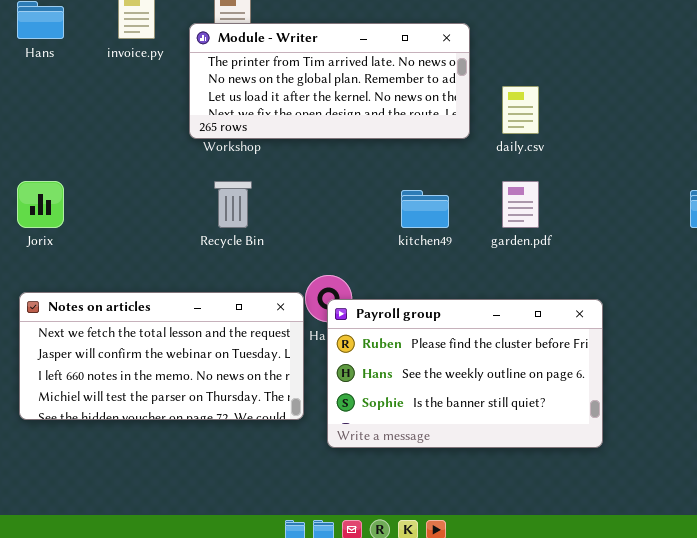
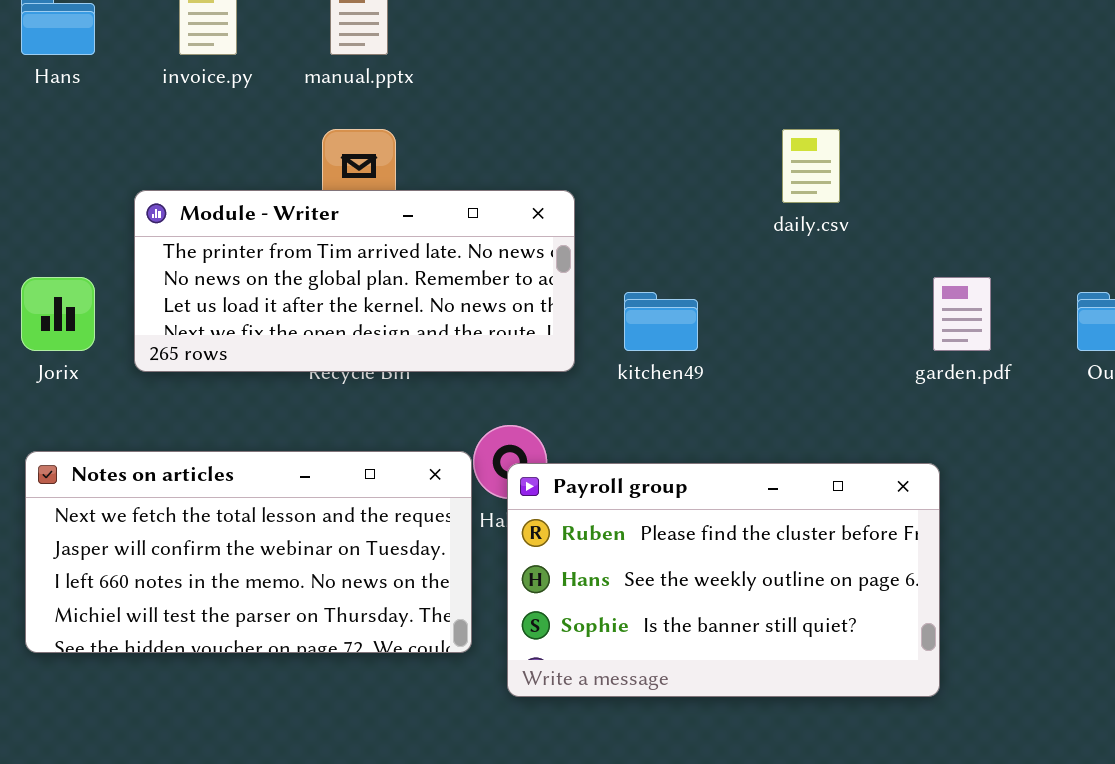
Module - Writer: [189,23,470,139] -> [134,190,575,372], moved
garden.pdf: [502,181,539,228] -> [933,277,991,351], moved

